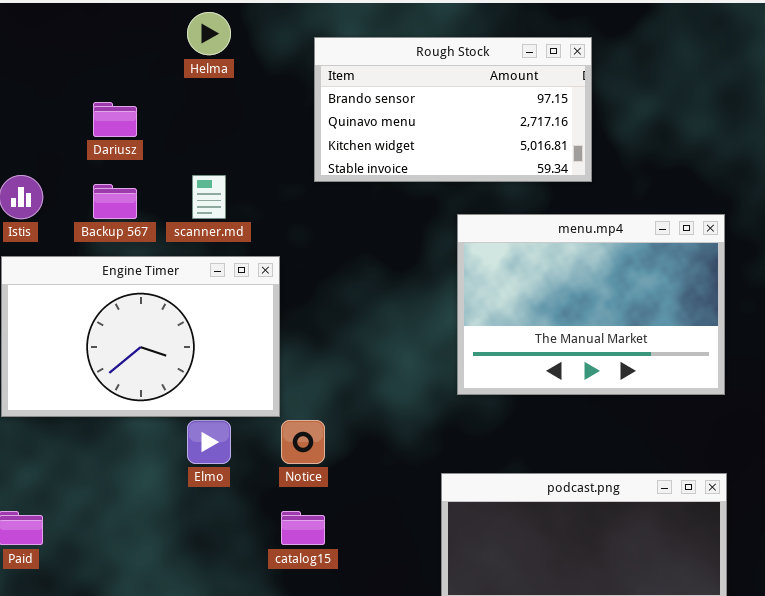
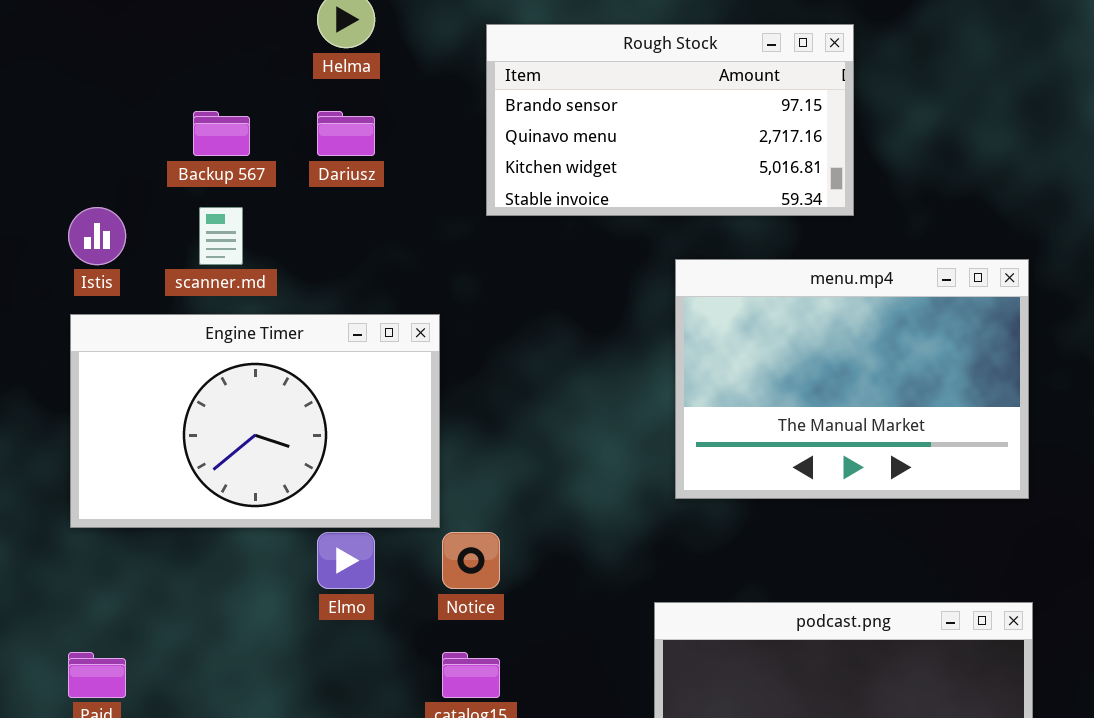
Dariusz: [93,102,137,137] -> [317,111,375,156], moved
scanner.md: [192,175,226,219] -> [199,207,243,265], moved
Backup 567: [93,184,137,219] -> [193,111,250,156], moved

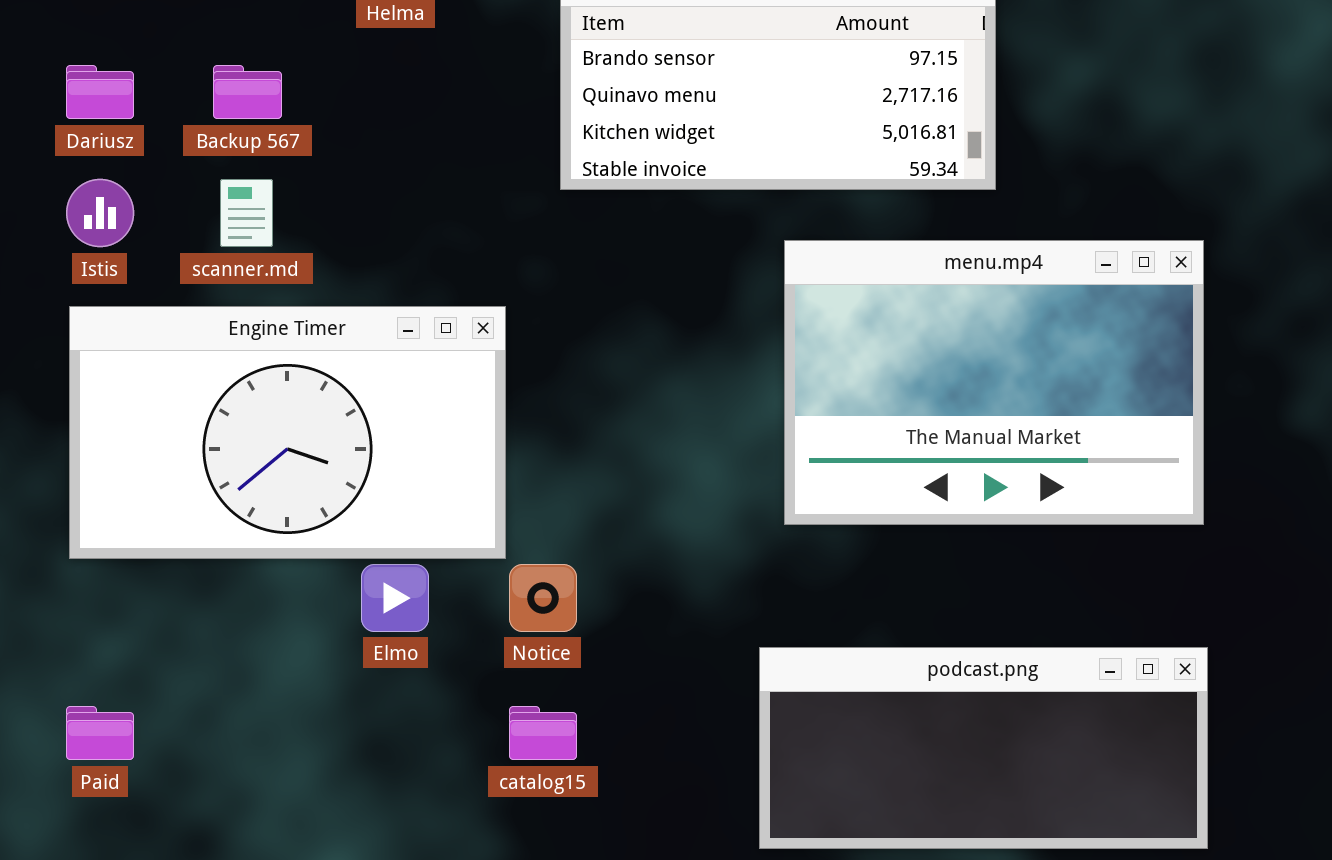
Dariusz: [317,111,375,156] -> [66,65,134,119], moved

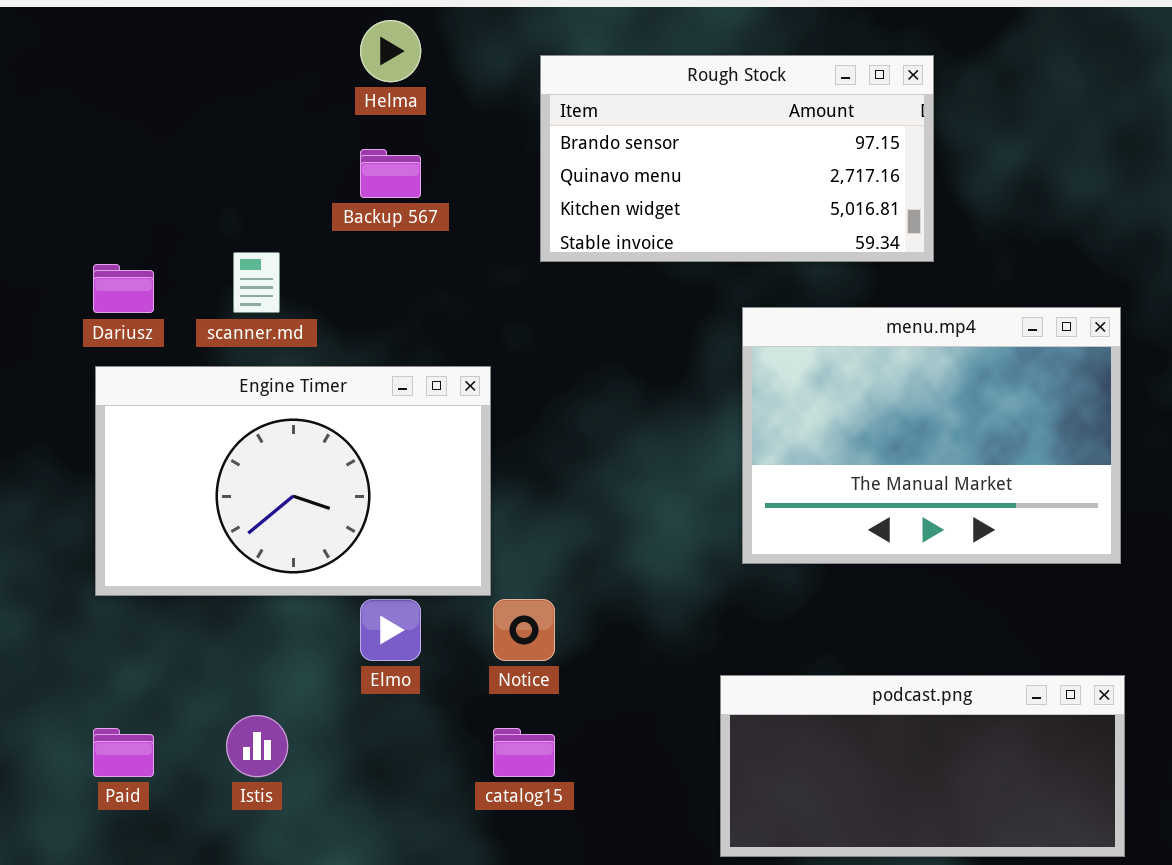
Dariusz: [66,65,134,119] -> [93,264,154,313], moved
Backup 567: [213,65,282,119] -> [360,149,421,198], moved
Istis: [66,179,134,247] -> [226,715,288,777], moved

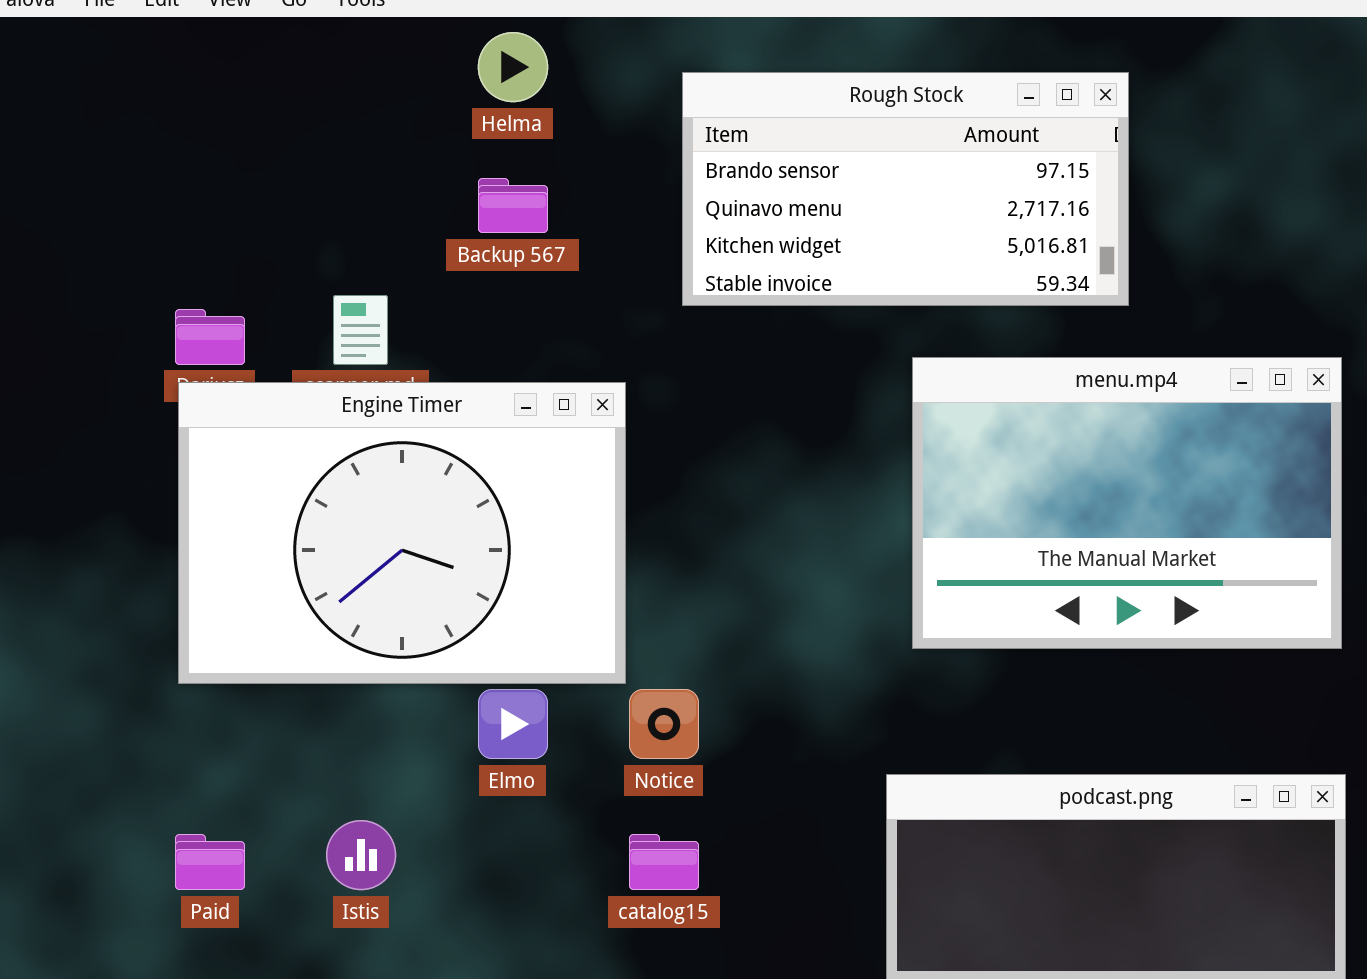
Engine Timer: [95,366,491,596] -> [178,382,626,684], resized

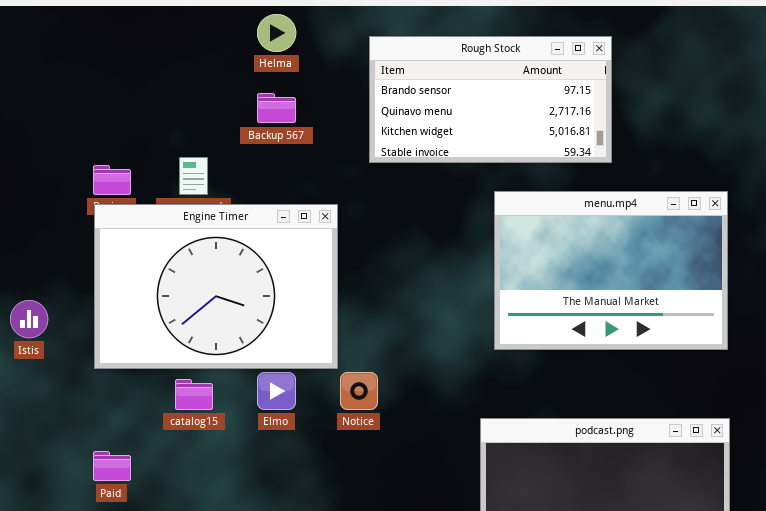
Istis: [326,820,396,890] -> [10,300,48,338], moved
catalog15: [629,834,699,890] -> [175,379,213,410], moved

